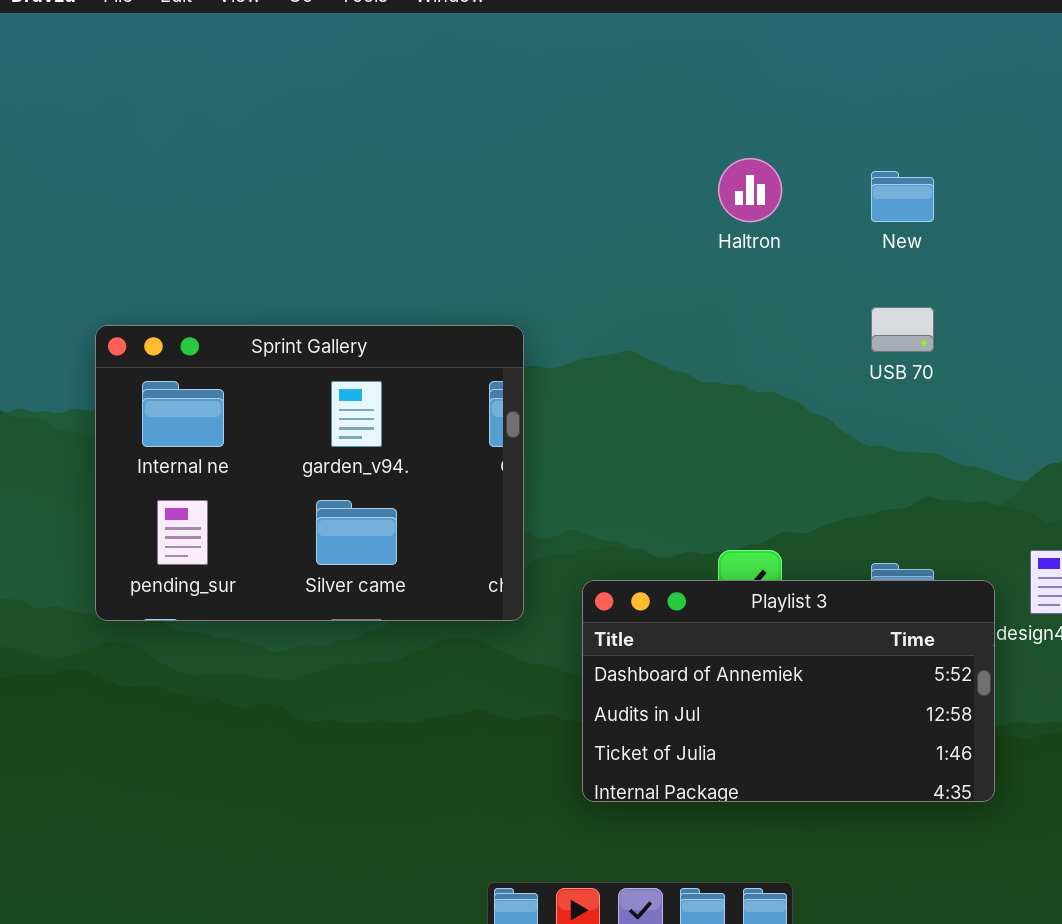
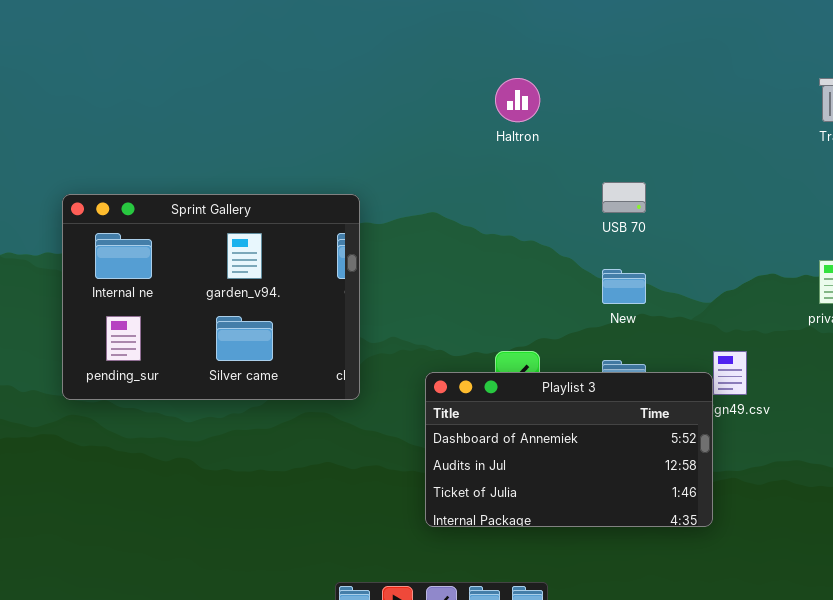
New: [871,171,934,222] -> [602,269,646,304], moved
Playlist 3: [582,580,995,802] -> [425,372,713,527], moved

